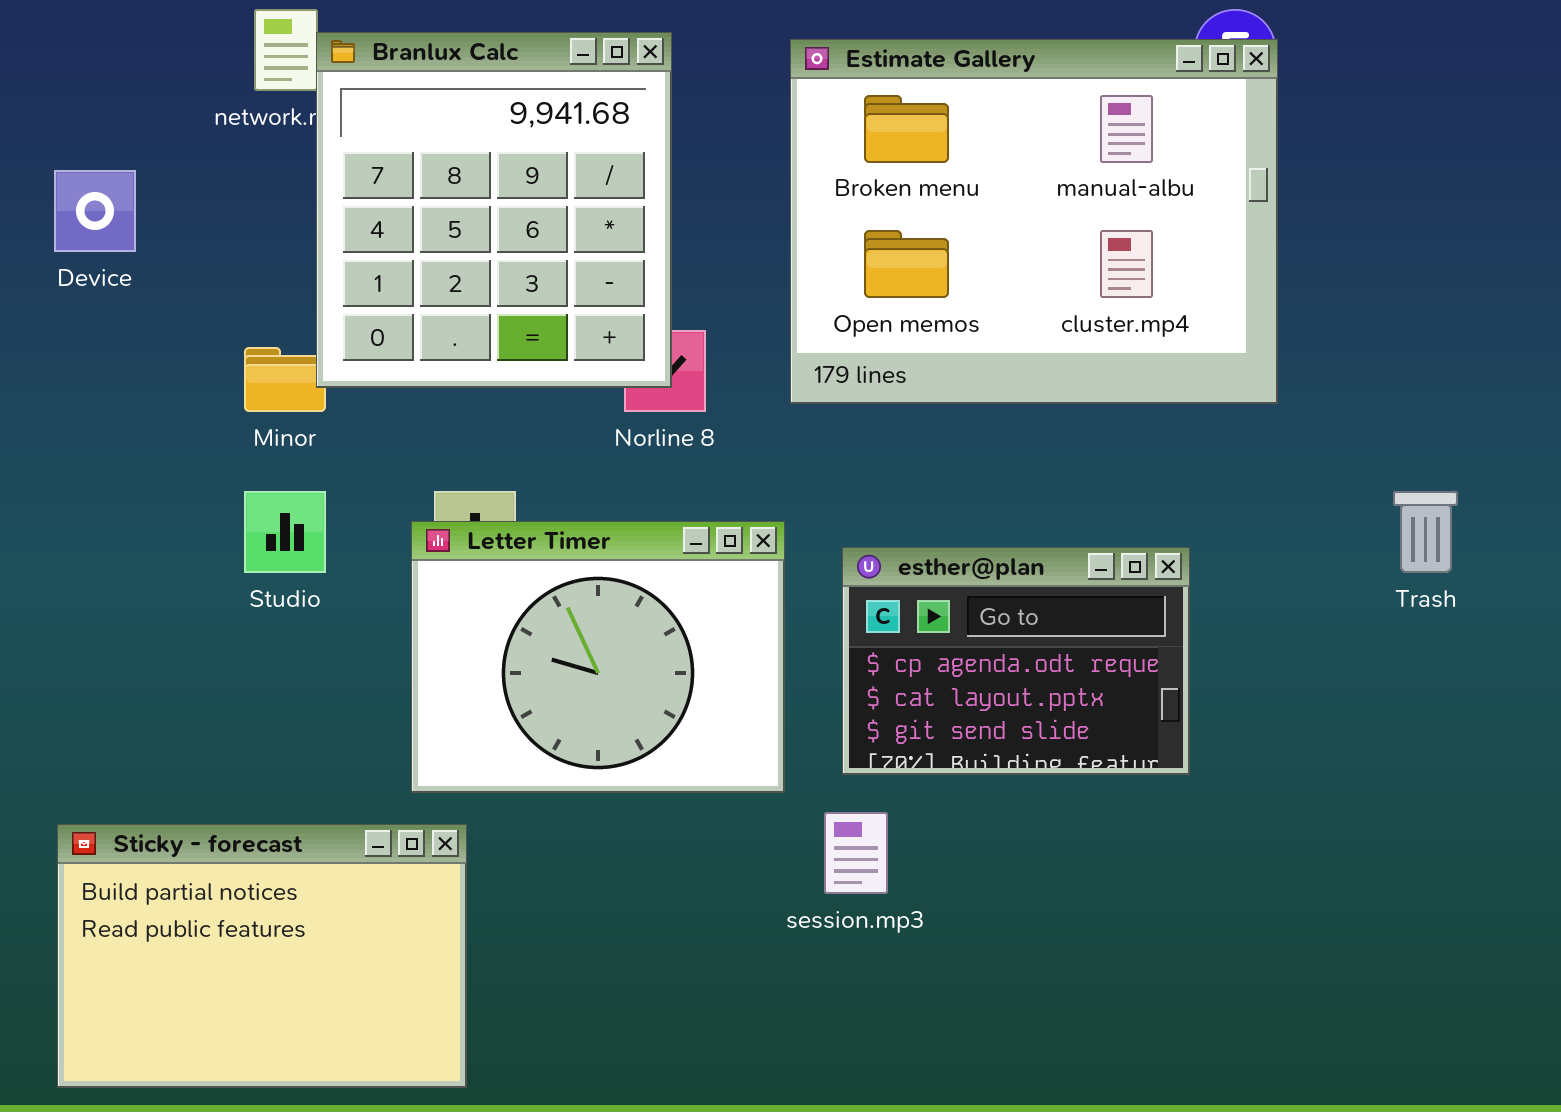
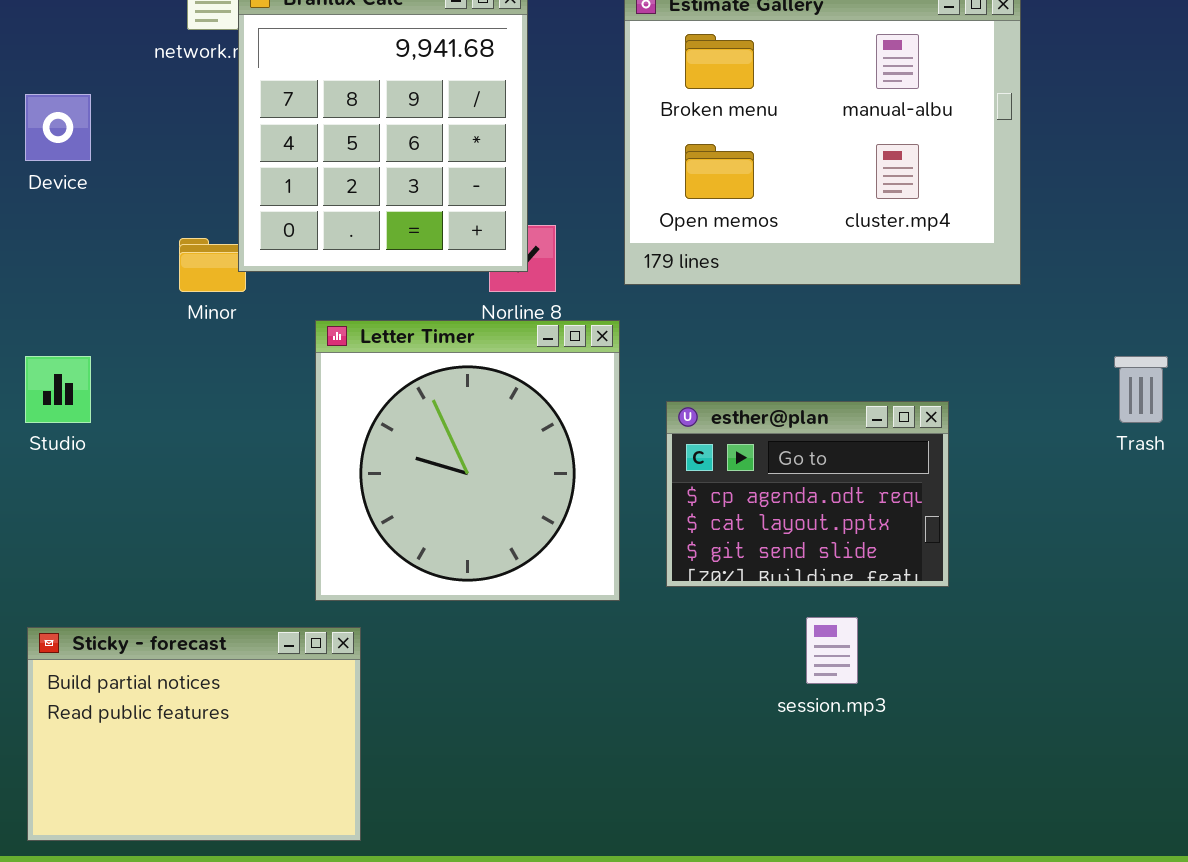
Studio: [244,491,326,573] -> [25,356,91,423], moved
Letter Timer: [411,521,785,793] -> [315,320,620,601], resized
session.mp3: [824,812,888,894] -> [806,617,858,684], moved

